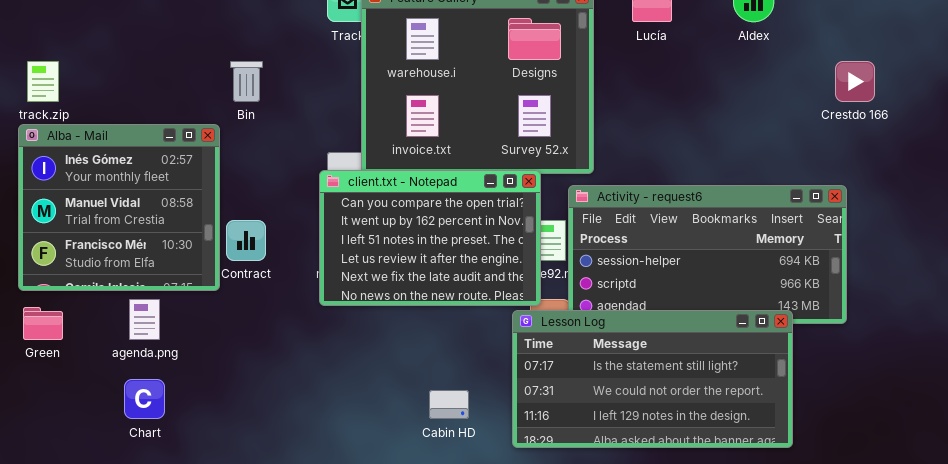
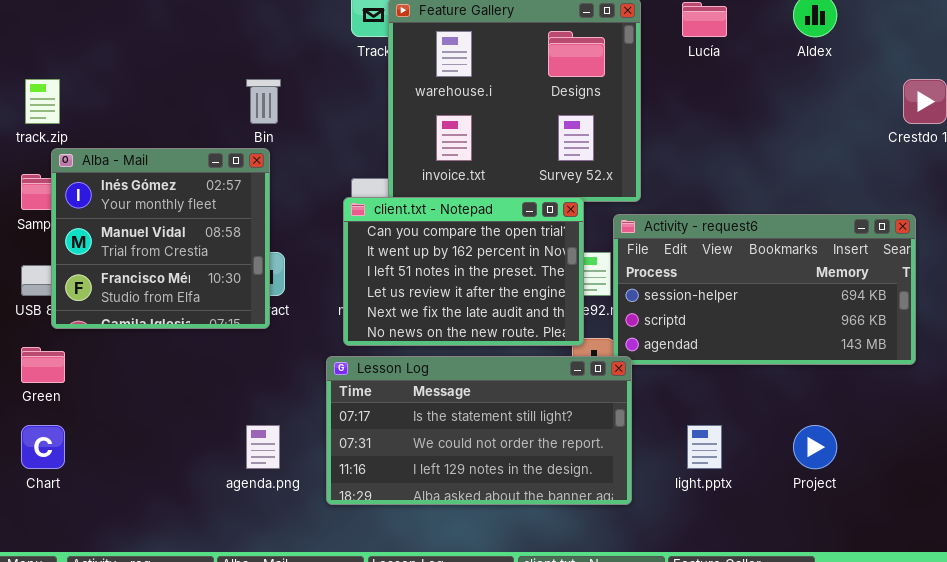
Alba - Mail: [18,124,220,291] -> [51,148,270,329], moved
agenda.png: [129,299,160,340] -> [246,425,280,469], moved
Lesson Log: [512,310,793,448] -> [326,356,632,505], moved
Chart: [124,379,165,419] -> [21,425,65,469], moved

